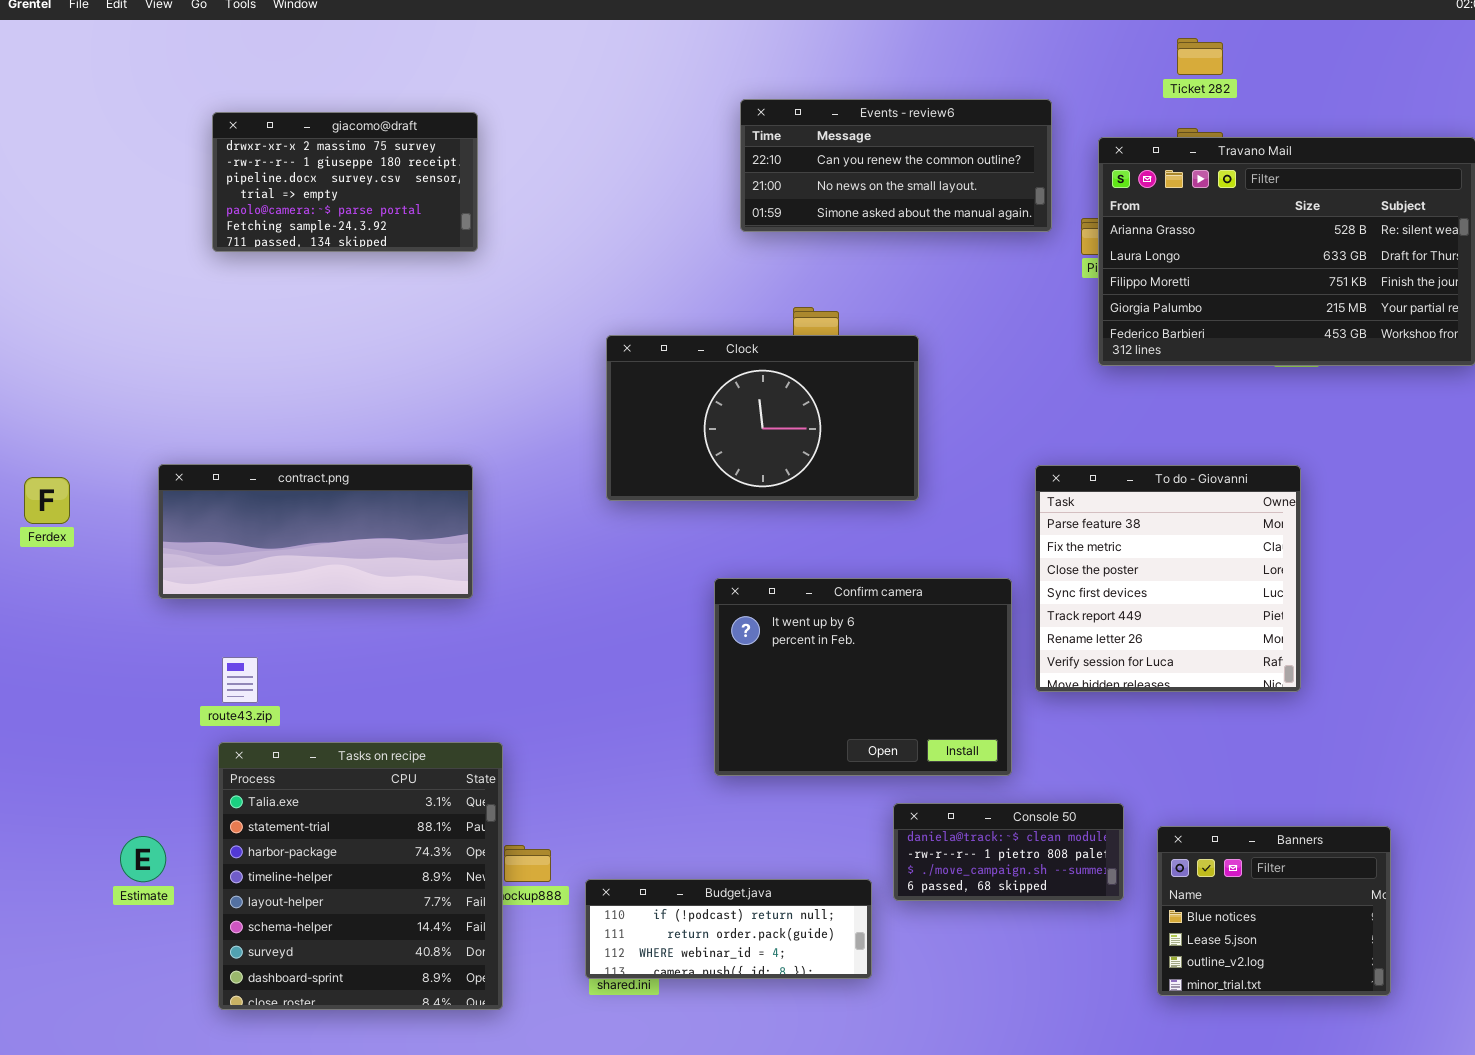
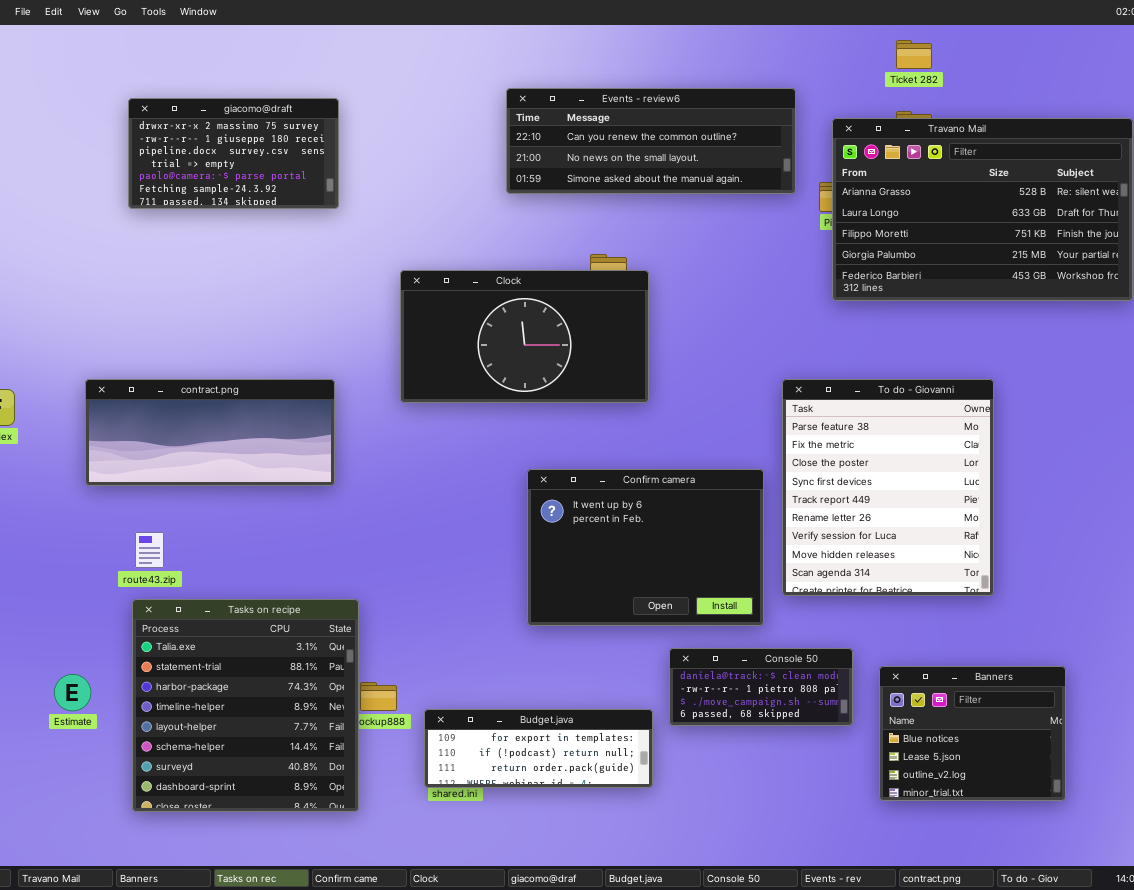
Events - review6: [740,99,1052,232] -> [506,88,796,194], resized
Clock: [606,335,919,501] -> [400,270,649,403], moved
To do - Giovanni: [1035,465,1301,692] -> [782,379,994,596], resized
Budget.java: [585,879,872,979] -> [424,709,653,788], scrolled up 1 row

